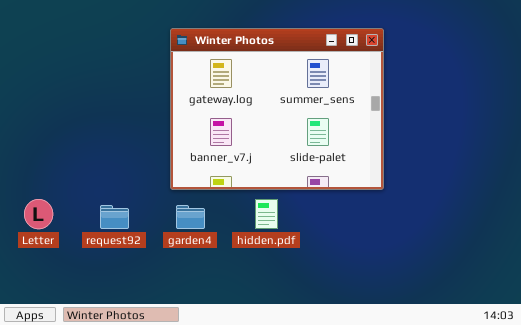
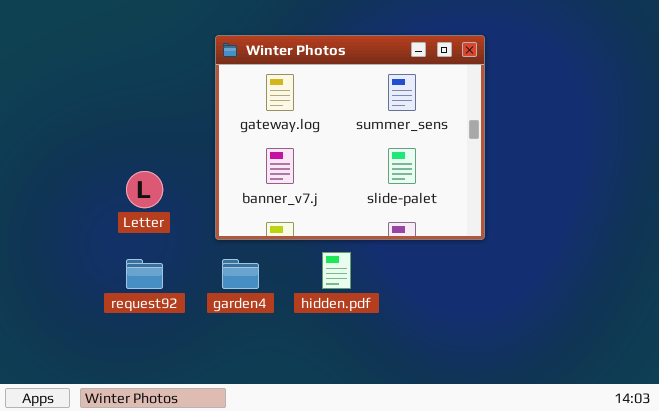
Letter: [24,199,53,229] -> [126,171,163,208], moved

